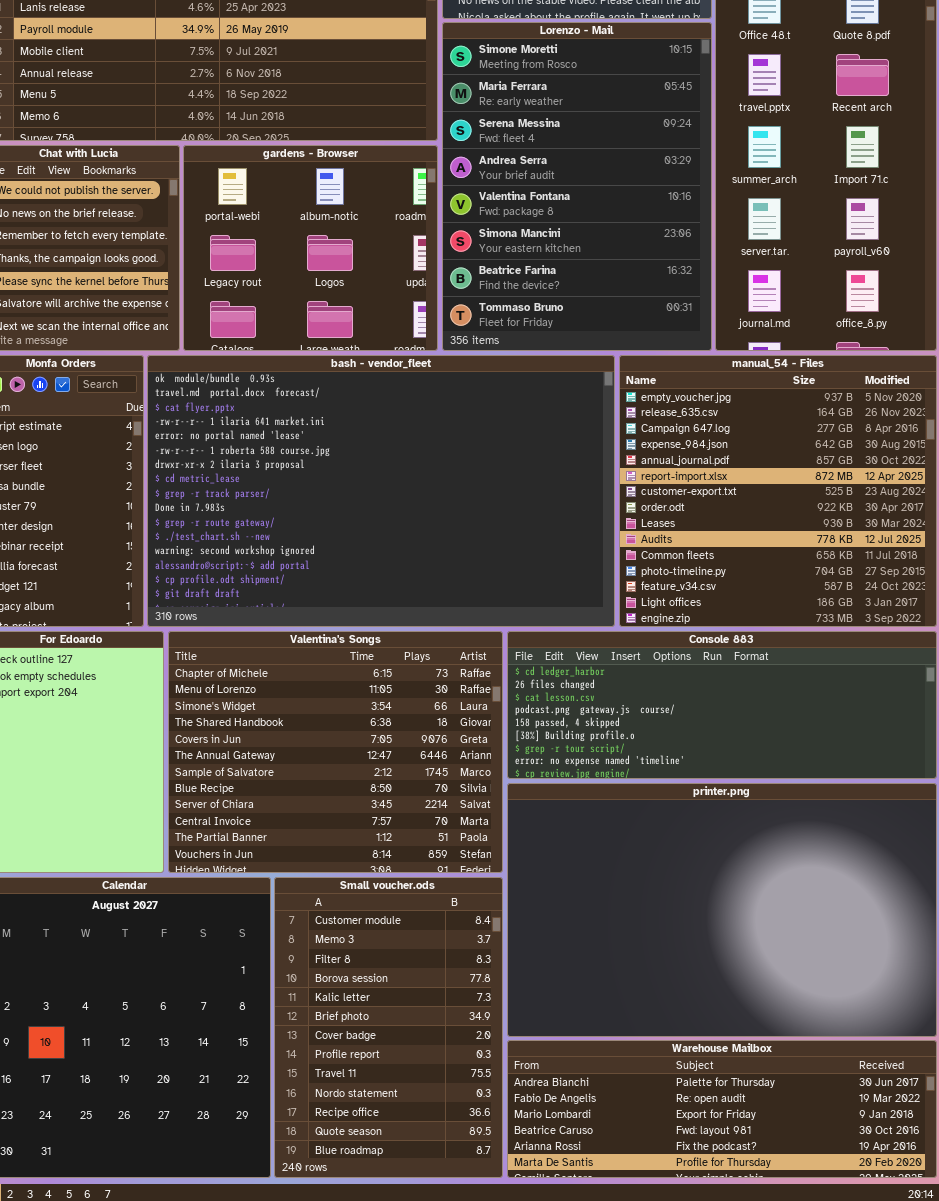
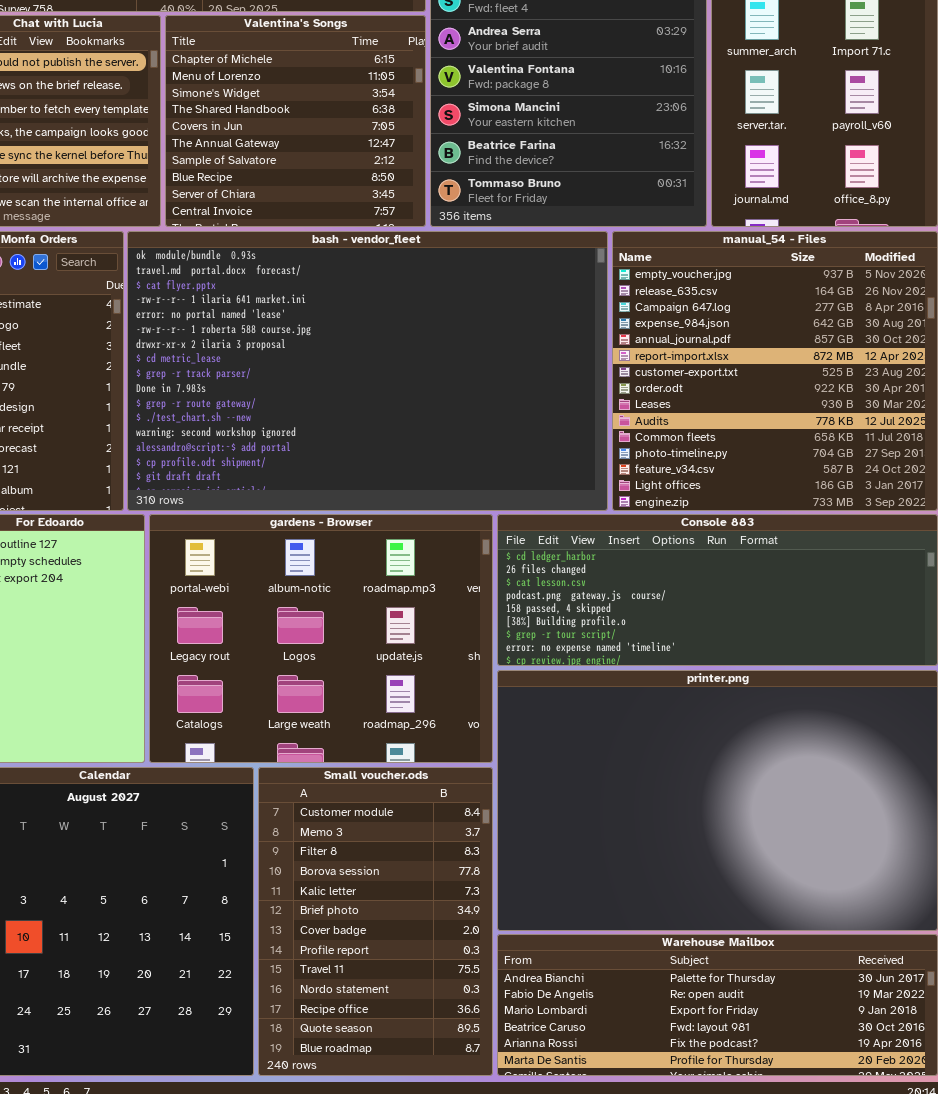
gardens - Browser: [183,145,438,351] -> [149,514,493,763], moved, resized
Valentina's Songs: [168,631,503,873] -> [165,15,426,227], moved, resized

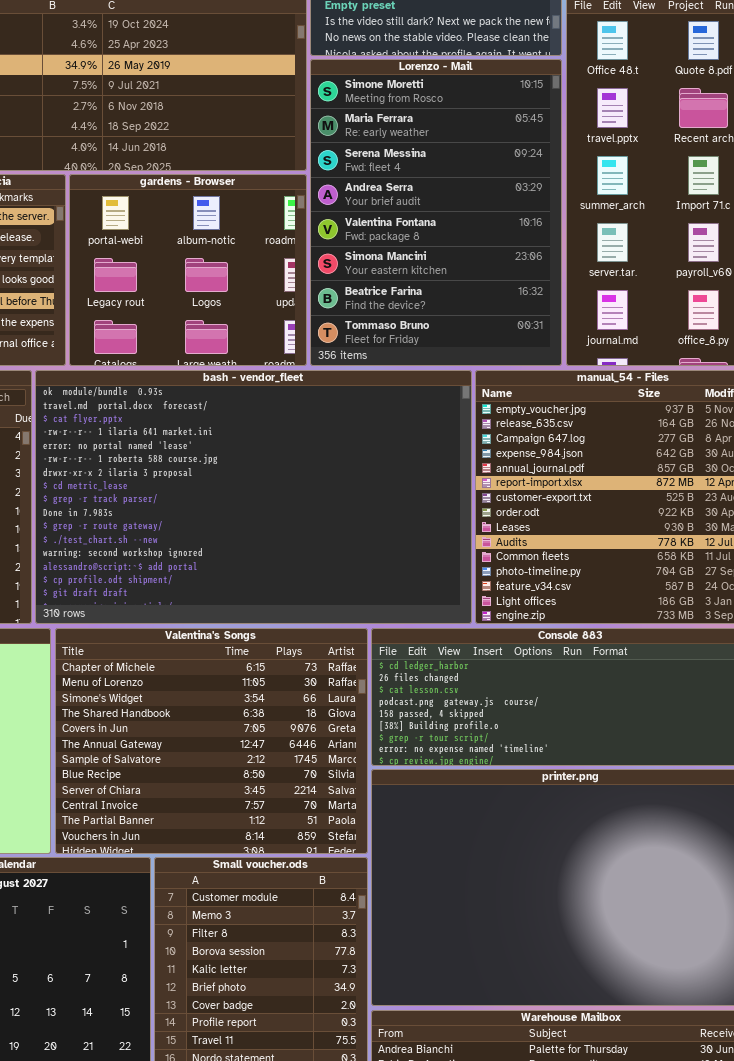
Valentina's Songs: [165,15,426,227] -> [55,628,368,854], moved, resized
gardens - Browser: [149,514,493,763] -> [69,174,307,366], moved, resized

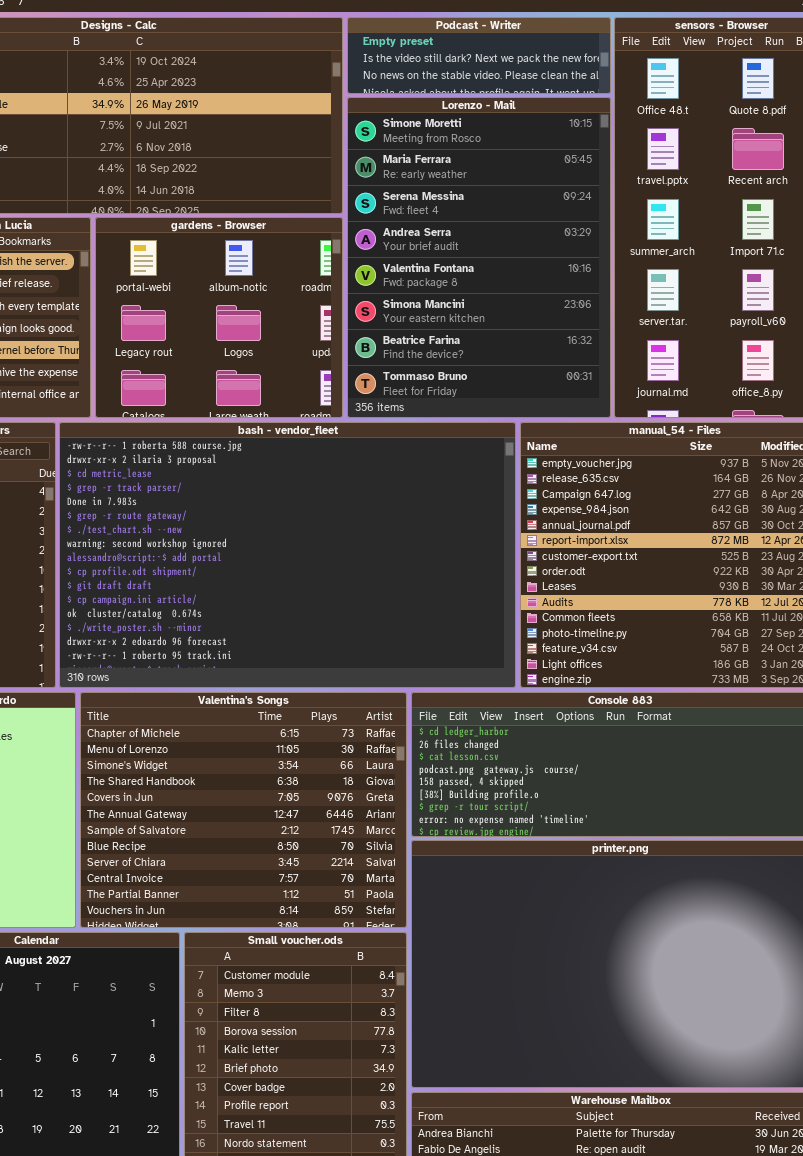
bash - vendor_fleet: [35,370,472,624] -> [59,422,516,688], scrolled down 5 rows

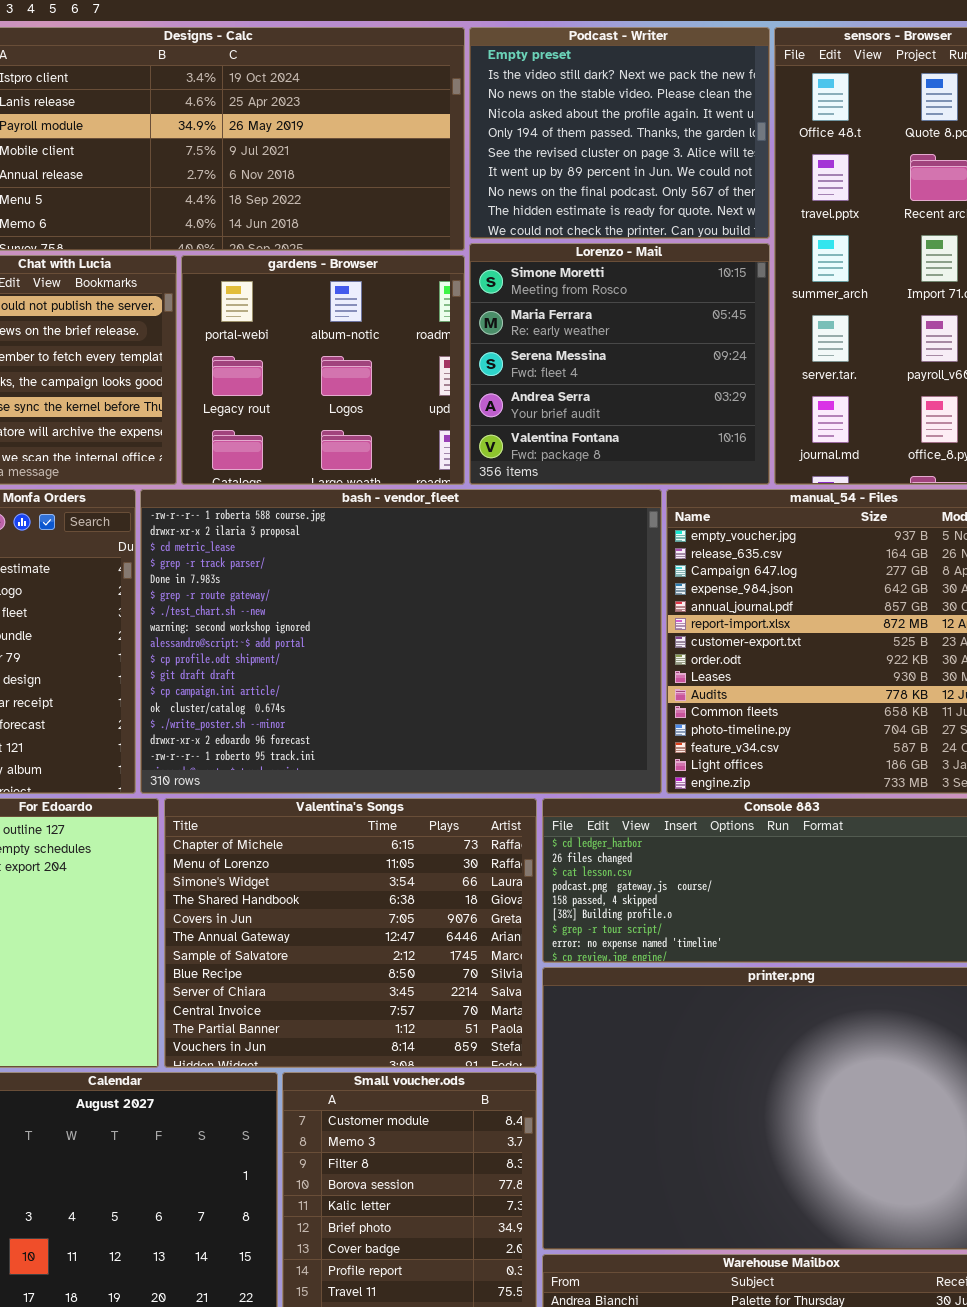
Podcast - Writer: [347,17,611,94] -> [469,27,770,239], resized
Lorenzo - Mail: [347,97,611,418] -> [469,243,770,485], resized

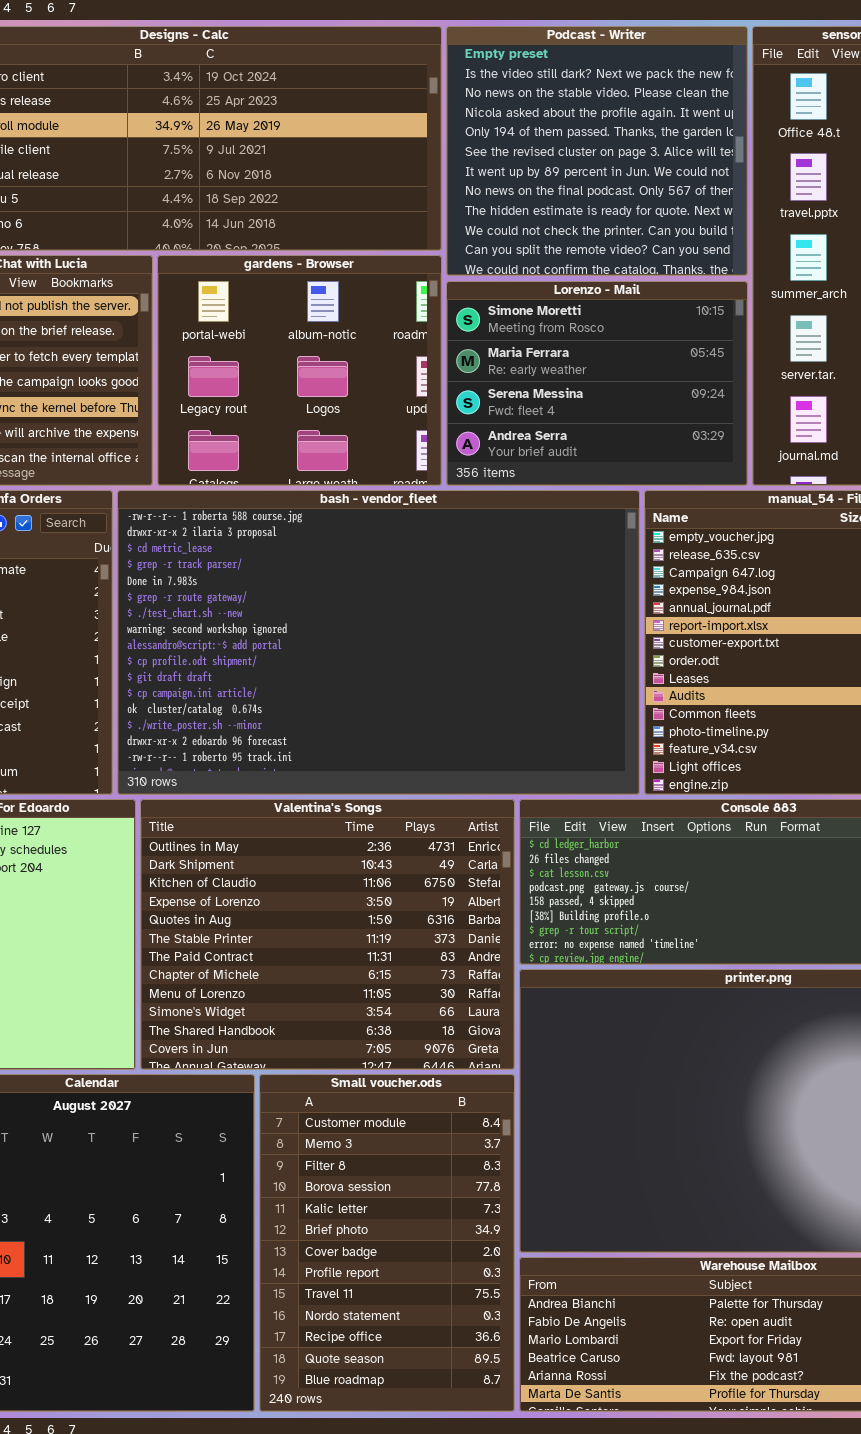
Podcast - Writer: [469,27,770,239] -> [446,26,748,276], resized
Lorenzo - Mail: [469,243,770,485] -> [446,281,748,486], resized
Valentina's Songs: [164,798,537,1068] -> [140,799,515,1070], scrolled up 7 rows

